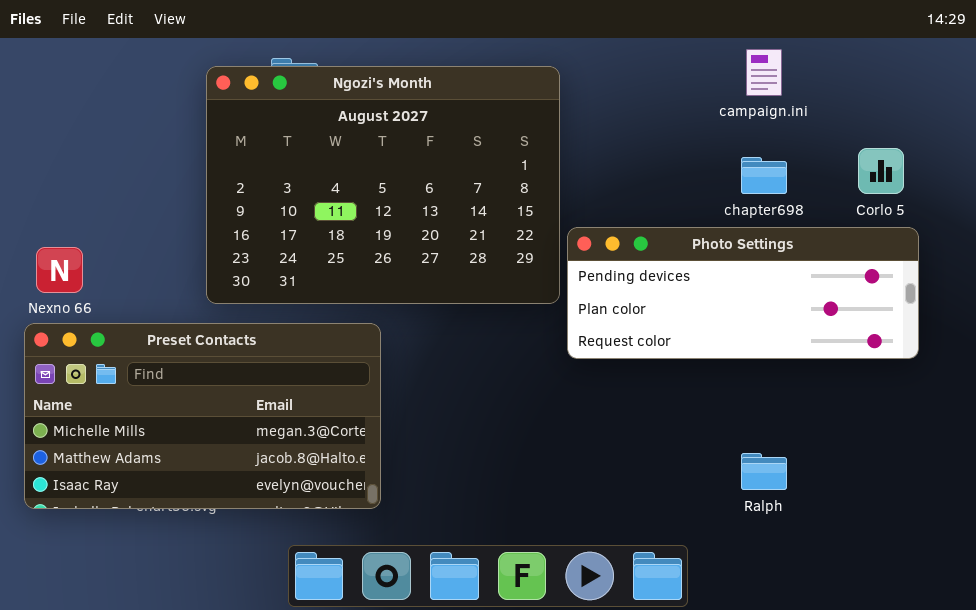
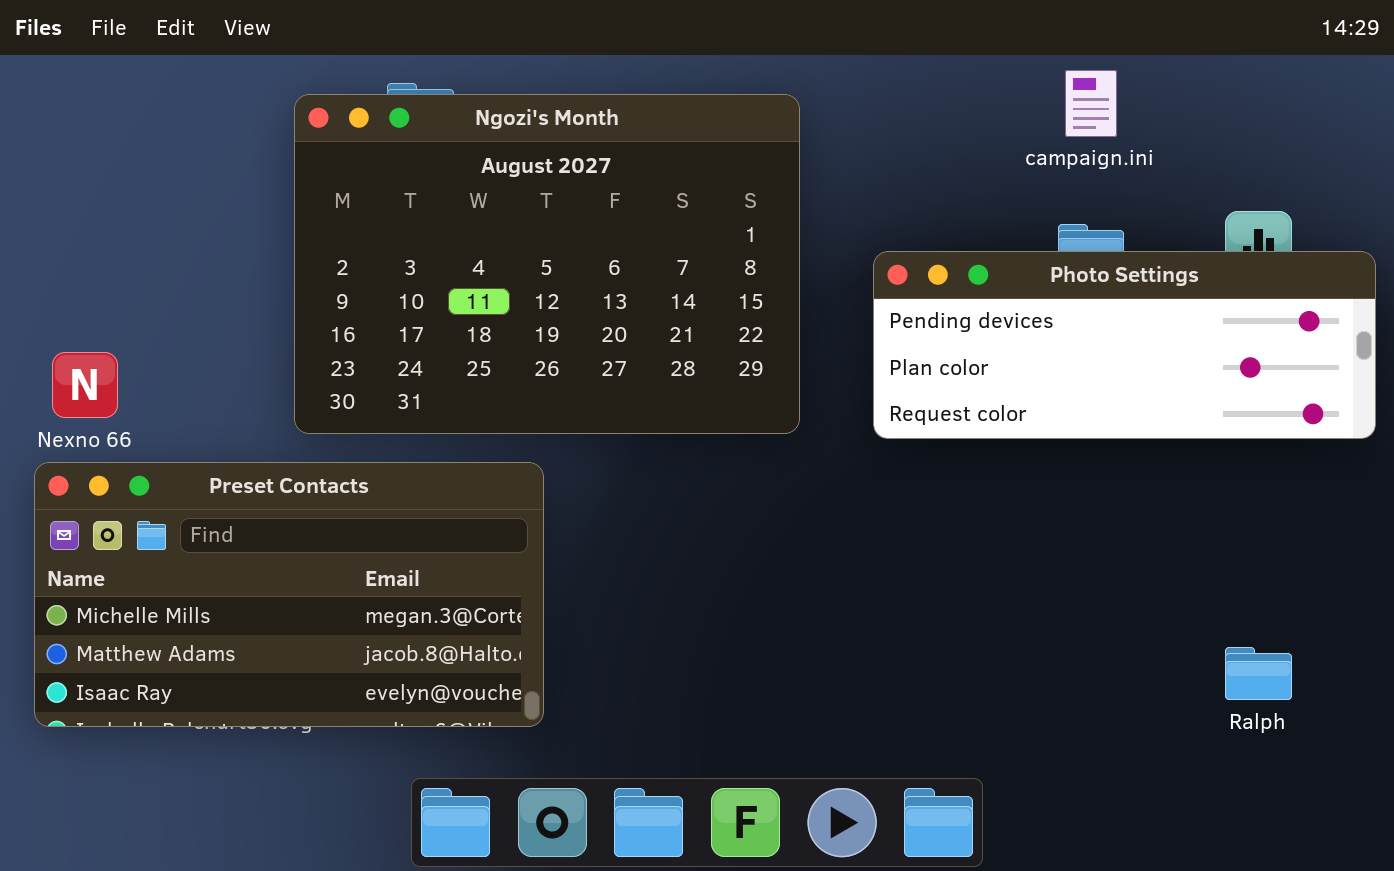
Photo Settings: [567,227,919,359] -> [873,251,1376,439], moved
Ralph: [741,453,787,490] -> [1225,647,1292,700], moved

